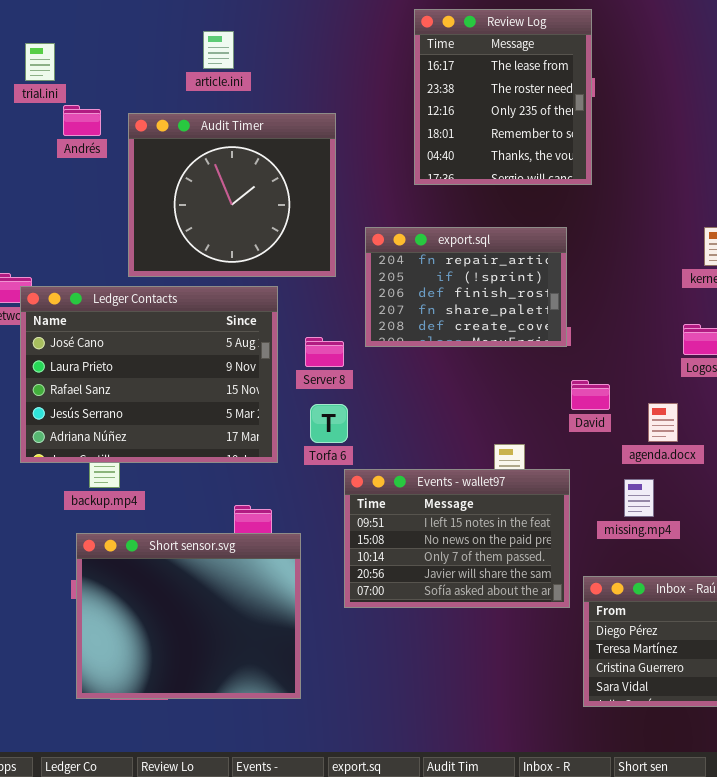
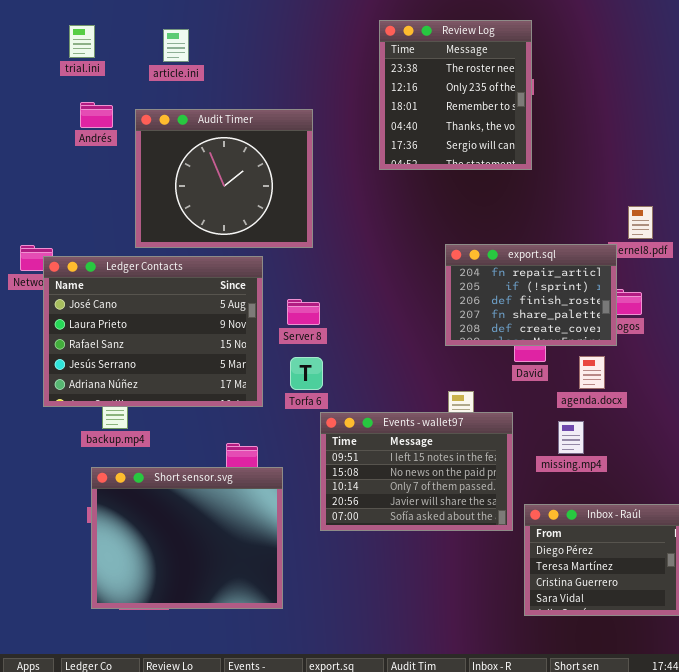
Review Log: [414,9,592,185] -> [379,20,532,170], scrolled down 1 row
article.ini: [203,31,234,69] -> [163,29,189,62], moved
trial.ini: [25,43,55,81] -> [69,25,95,58], moved
export.sql: [365,227,567,347] -> [445,244,617,346], moved

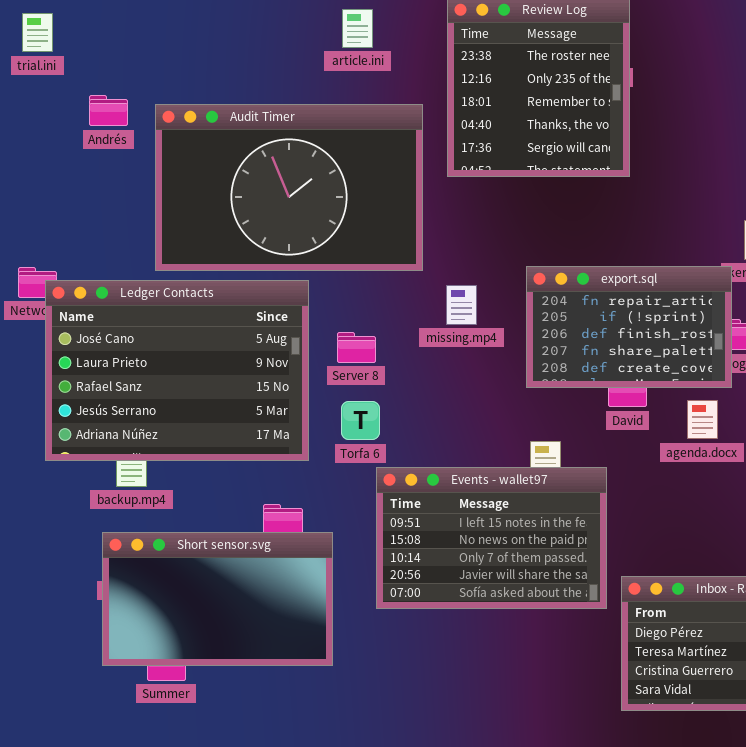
trial.ini: [69,25,95,58] -> [22,13,53,52], moved
article.ini: [163,29,189,62] -> [342,9,373,48], moved
Audit Timer: [135,109,313,248] -> [155,104,423,271], resized
missing.mp4: [558,421,584,454] -> [446,285,477,325], moved
Short sensor.svg: [91,467,283,609] -> [102,532,333,666], resized

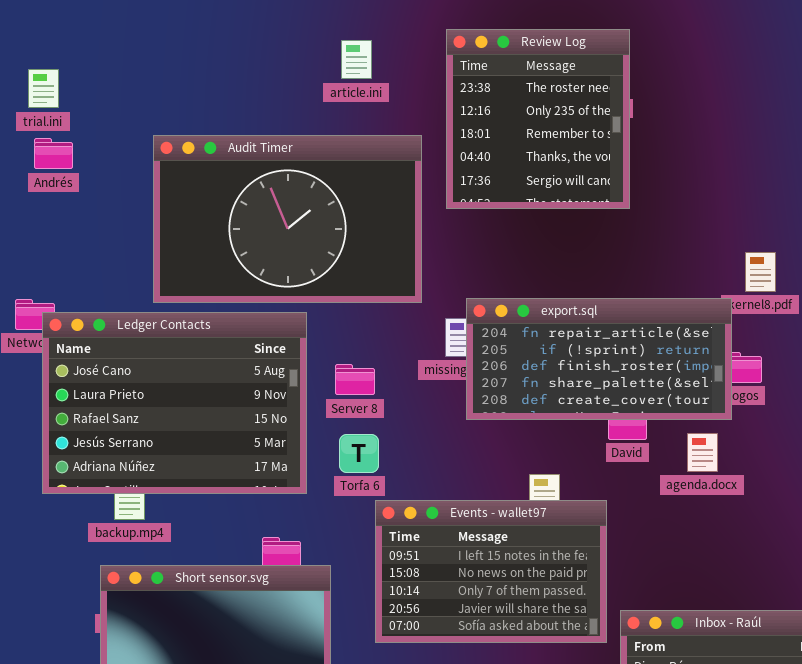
trial.ini: [22,13,53,52] -> [28,69,59,108], moved
Andrés: [89,95,128,126] -> [34,138,73,169], moved
export.sql: [526,266,732,388] -> [466,298,732,420], resized

